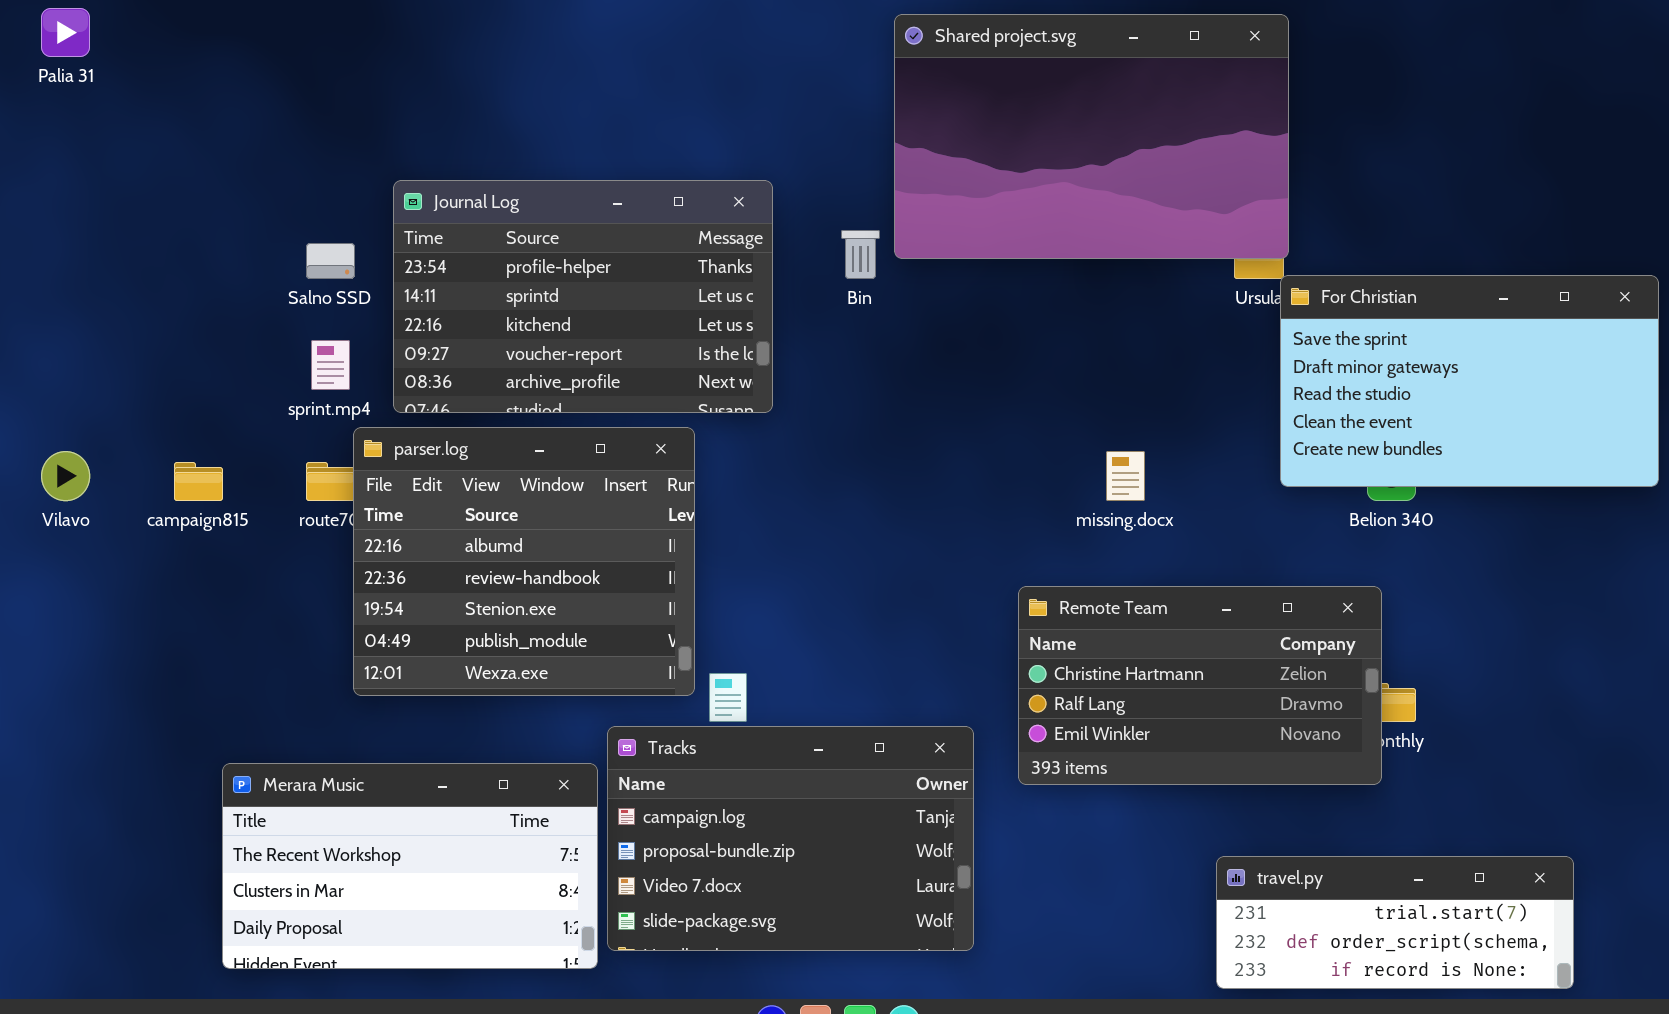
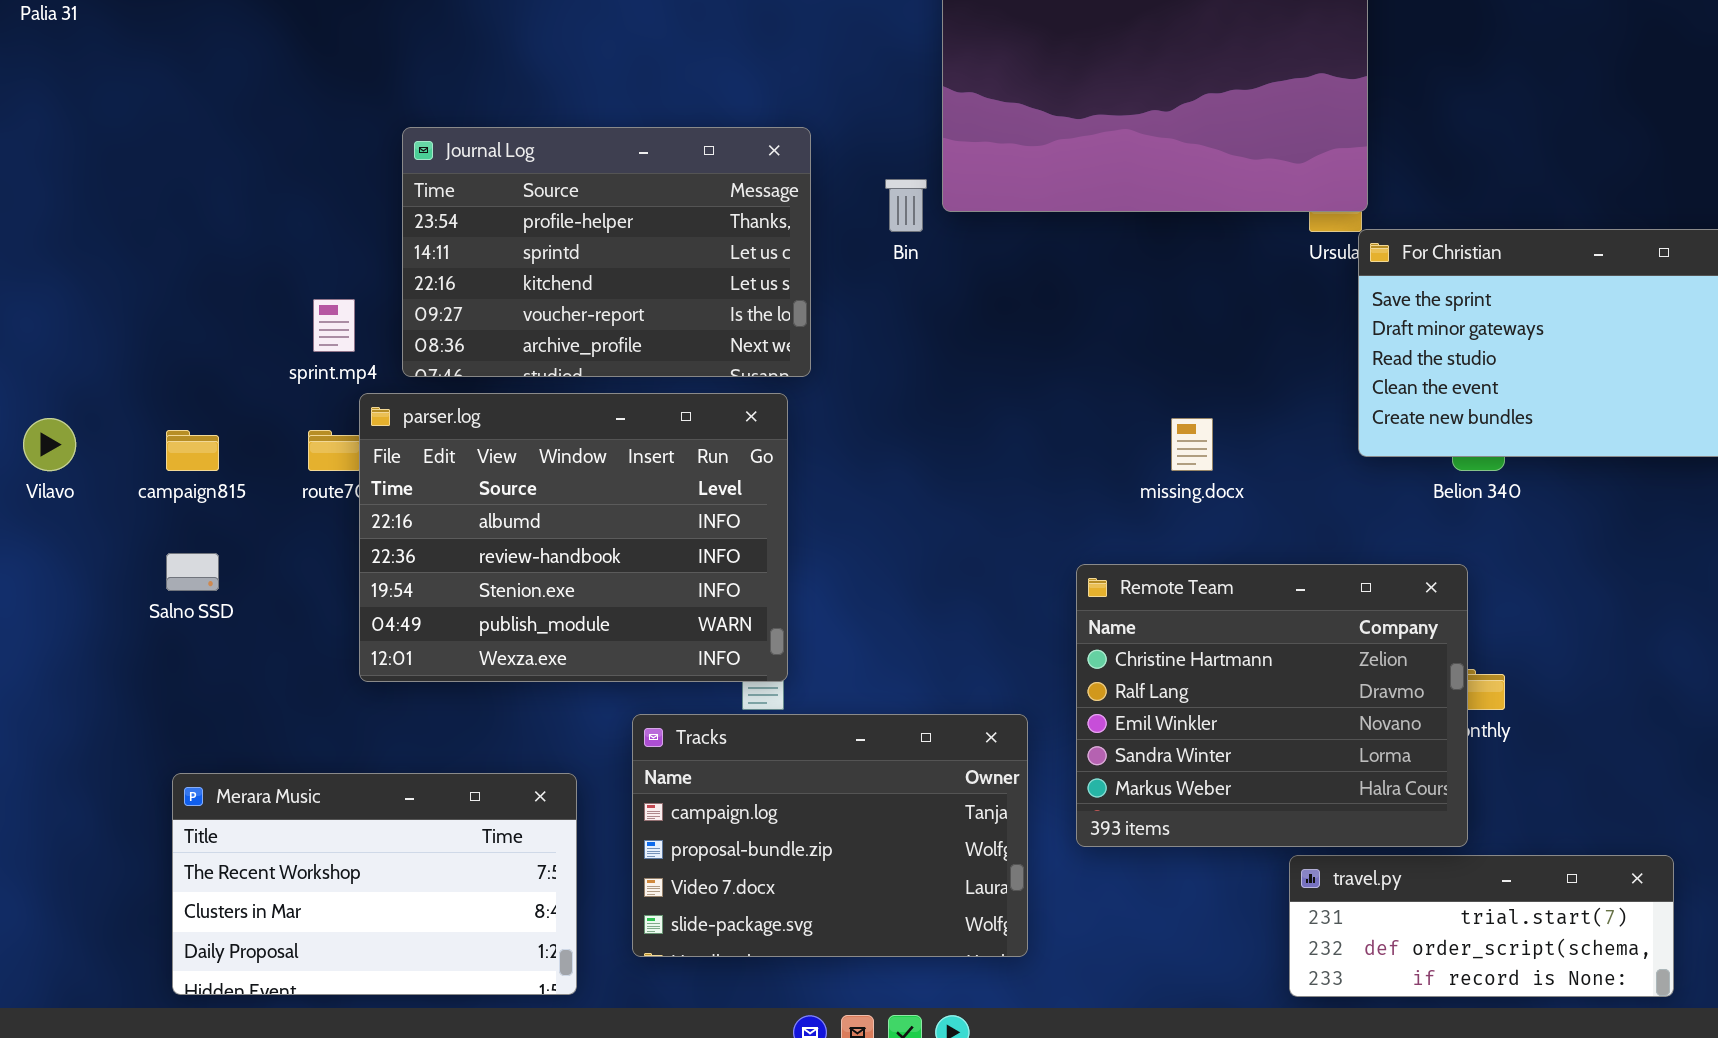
Salno SSD: [306,243,355,279] -> [166,553,219,591], moved
parser.log: [353,427,695,696] -> [359,393,788,682], resized
Remote Team: [1018,586,1382,785] -> [1076,564,1468,847], resized
Merara Music: [222,763,598,969] -> [172,773,577,995], moved

